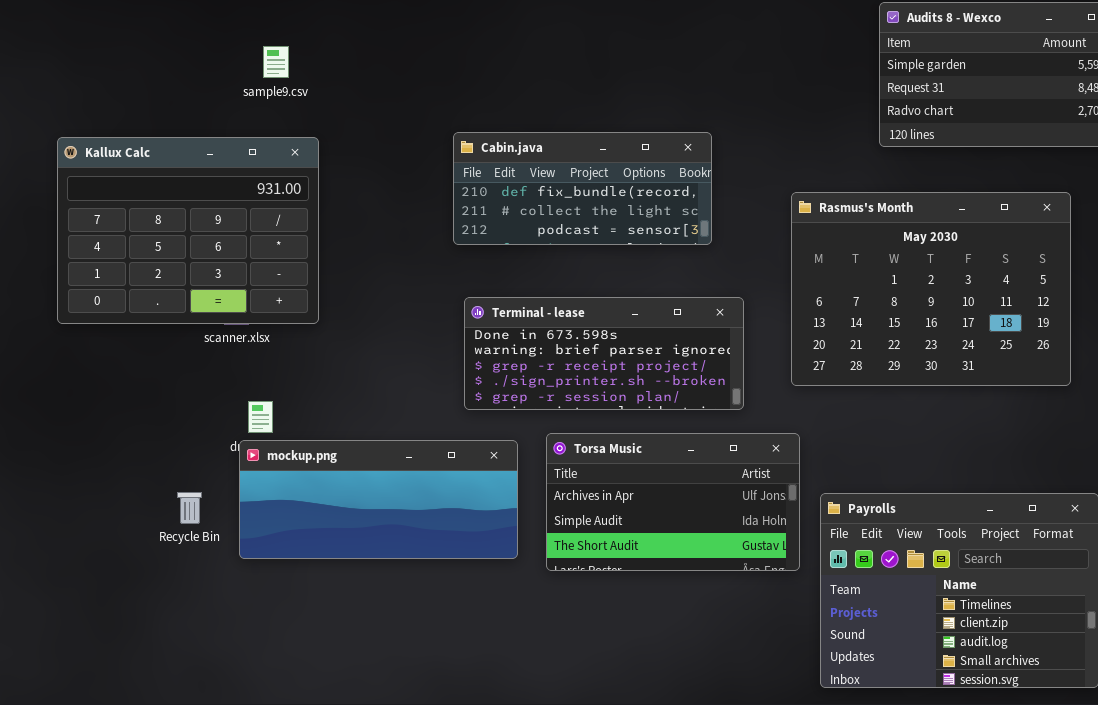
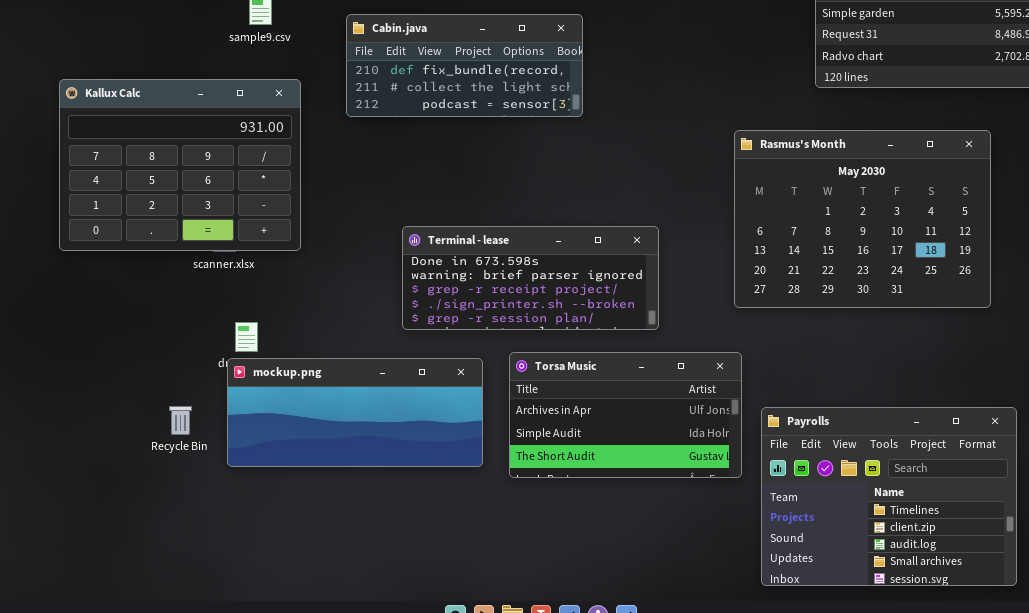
Cabin.java: [453,132,712,245] -> [346,14,583,117], moved
Terminal - lease: [464,297,744,410] -> [402,226,659,330], moved

